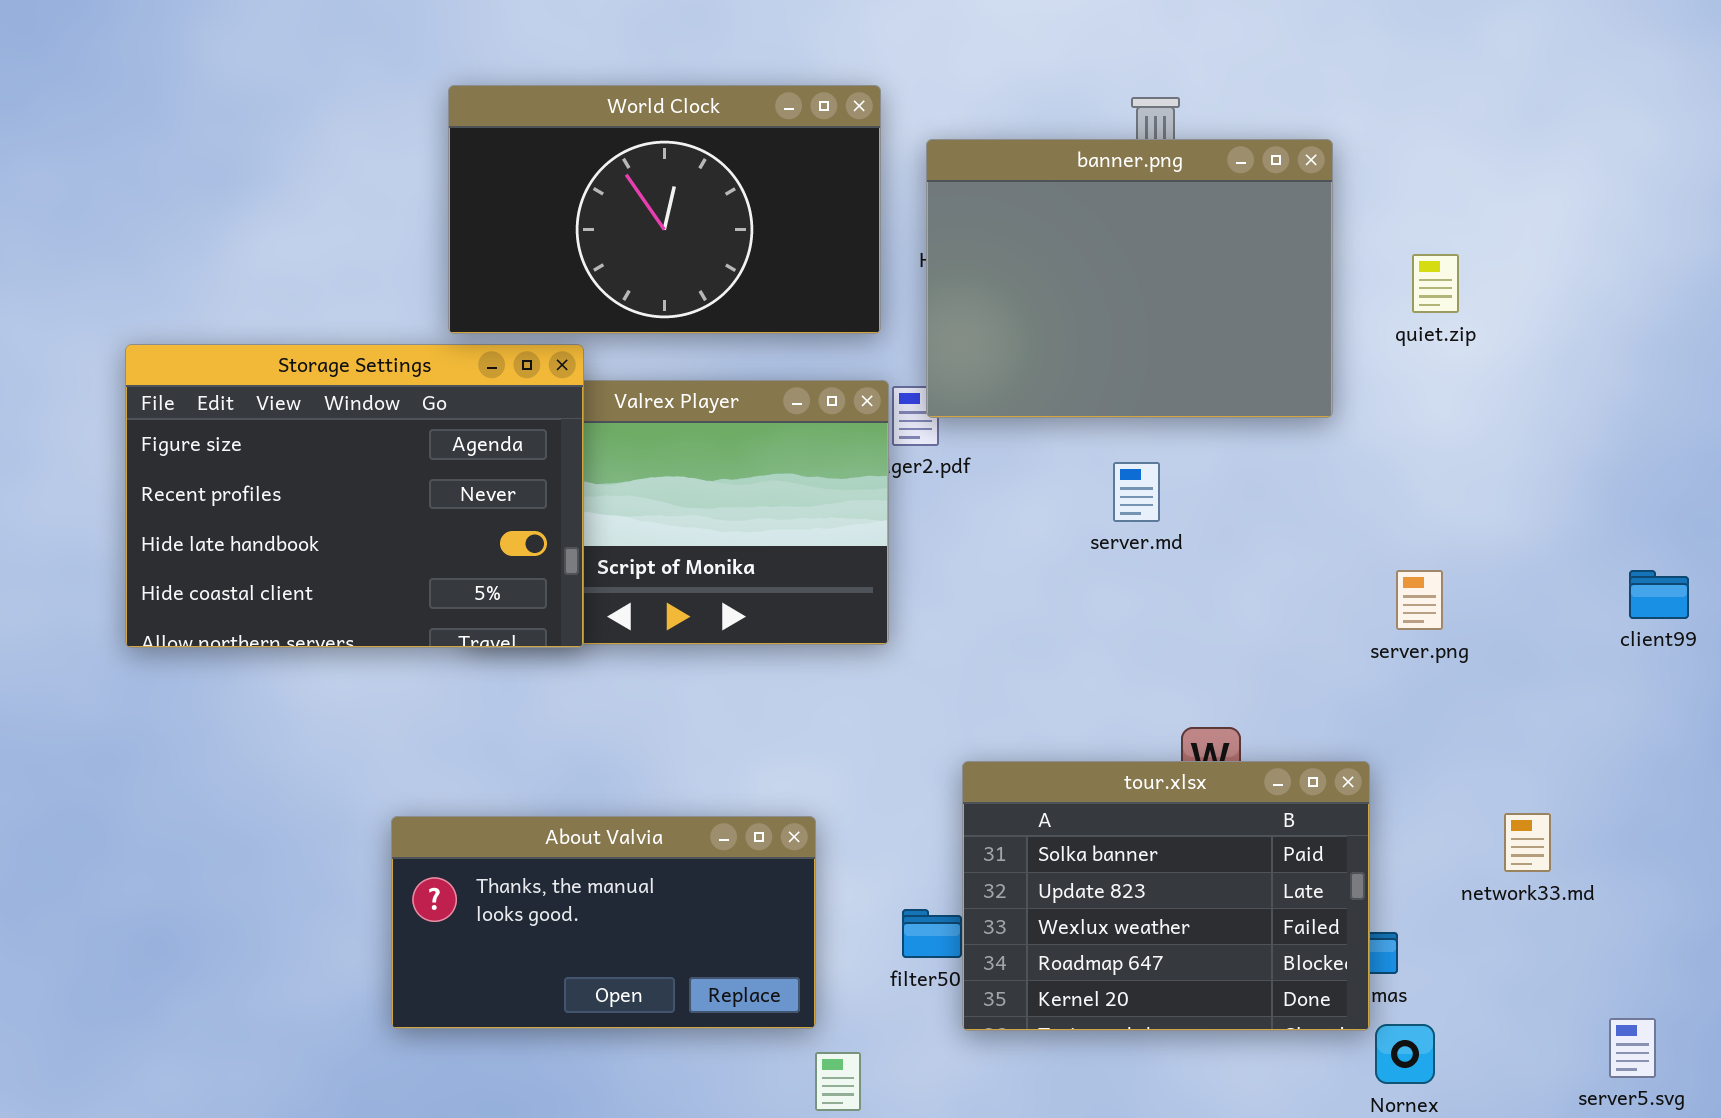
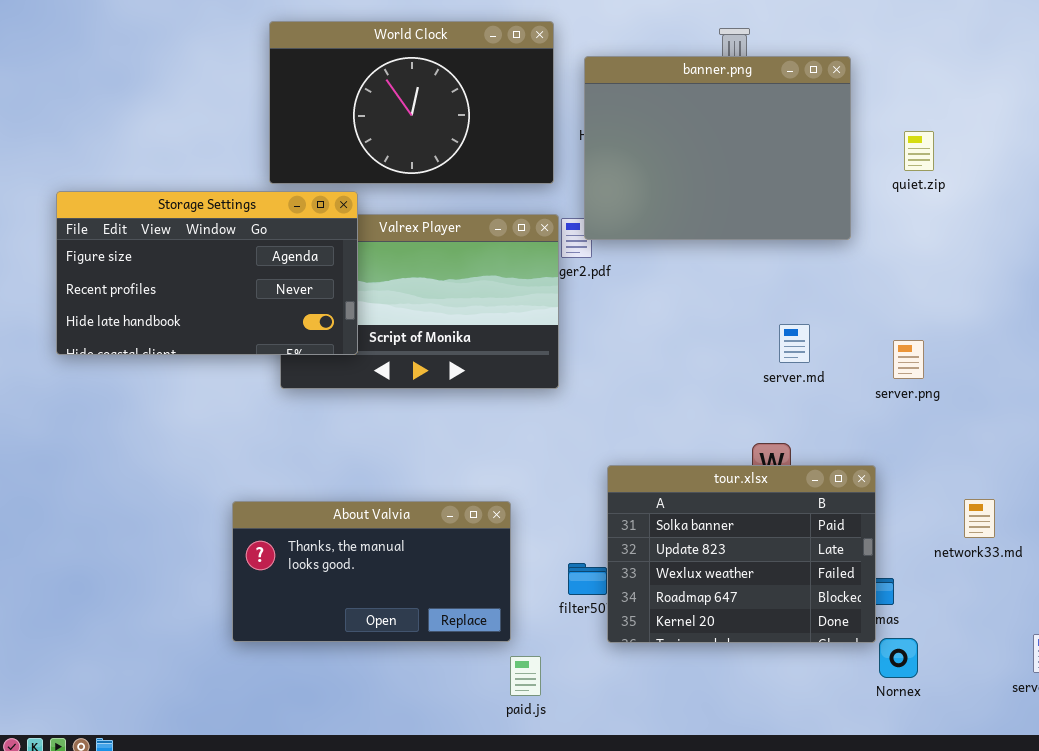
Storage Settings: [125,344,584,648] -> [56,191,358,355], resized
server.md: [1113,462,1160,522] -> [779,324,810,363], moved

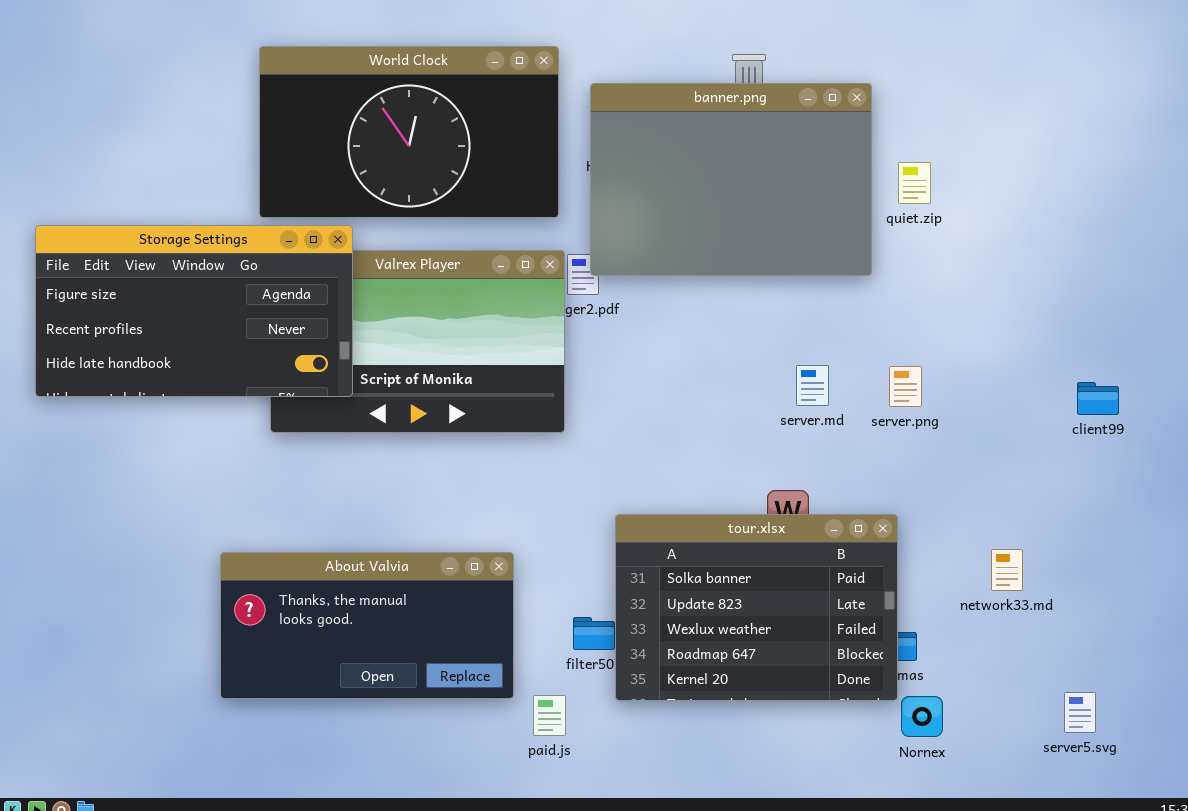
quiet.zip: [904,131,934,171] -> [898,162,931,204], moved
server.png: [893,340,924,379] -> [889,366,922,407], moved
paid.js: [510,656,541,696] -> [533,695,566,736], moved

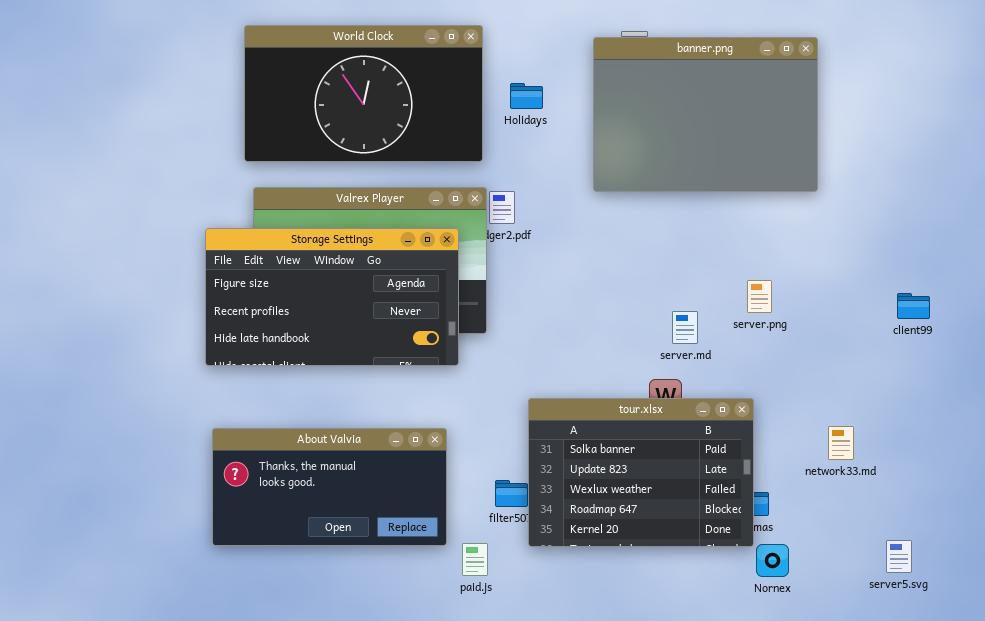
banner.png: [590,83,872,276] -> [593,37,818,192], moved
Storage Settings: [35,225,353,397] -> [205,228,459,366], moved
server.md: [796,365,829,406] -> [672,311,698,344], moved

